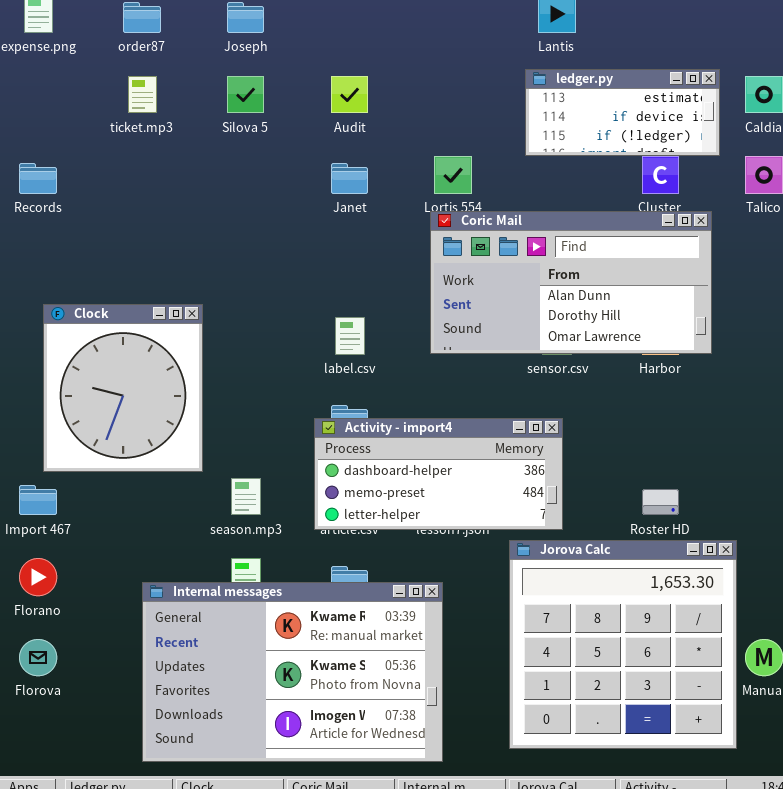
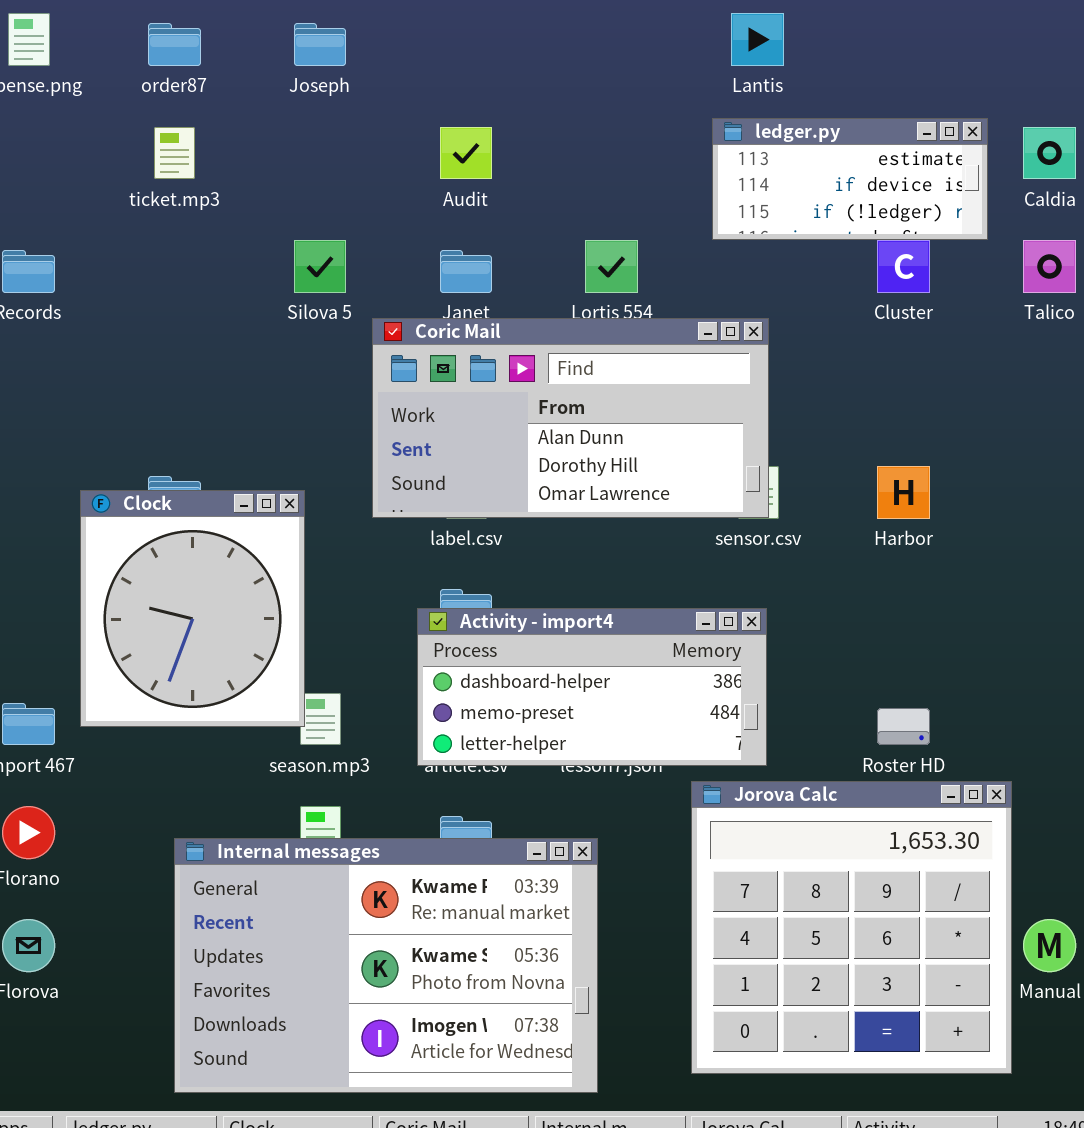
Silova 5: [227,76,264,113] -> [294,240,346,293], moved
Coric Mail: [430,211,712,354] -> [372,318,769,518], moved
Clock: [43,304,203,472] -> [80,490,305,727], moved

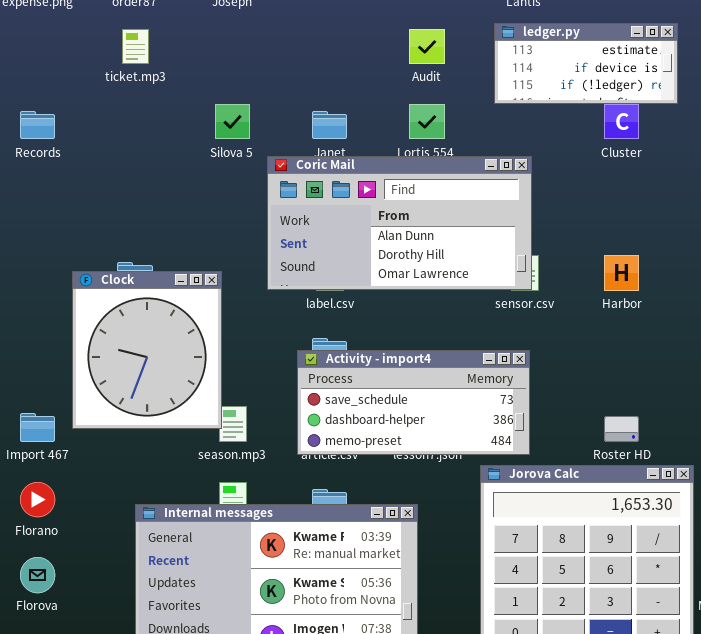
Audit: [440,127,492,179] -> [409,29,445,64], moved
Activity - import4: [417,608,767,766] -> [297,350,530,455], scrolled up 1 row

